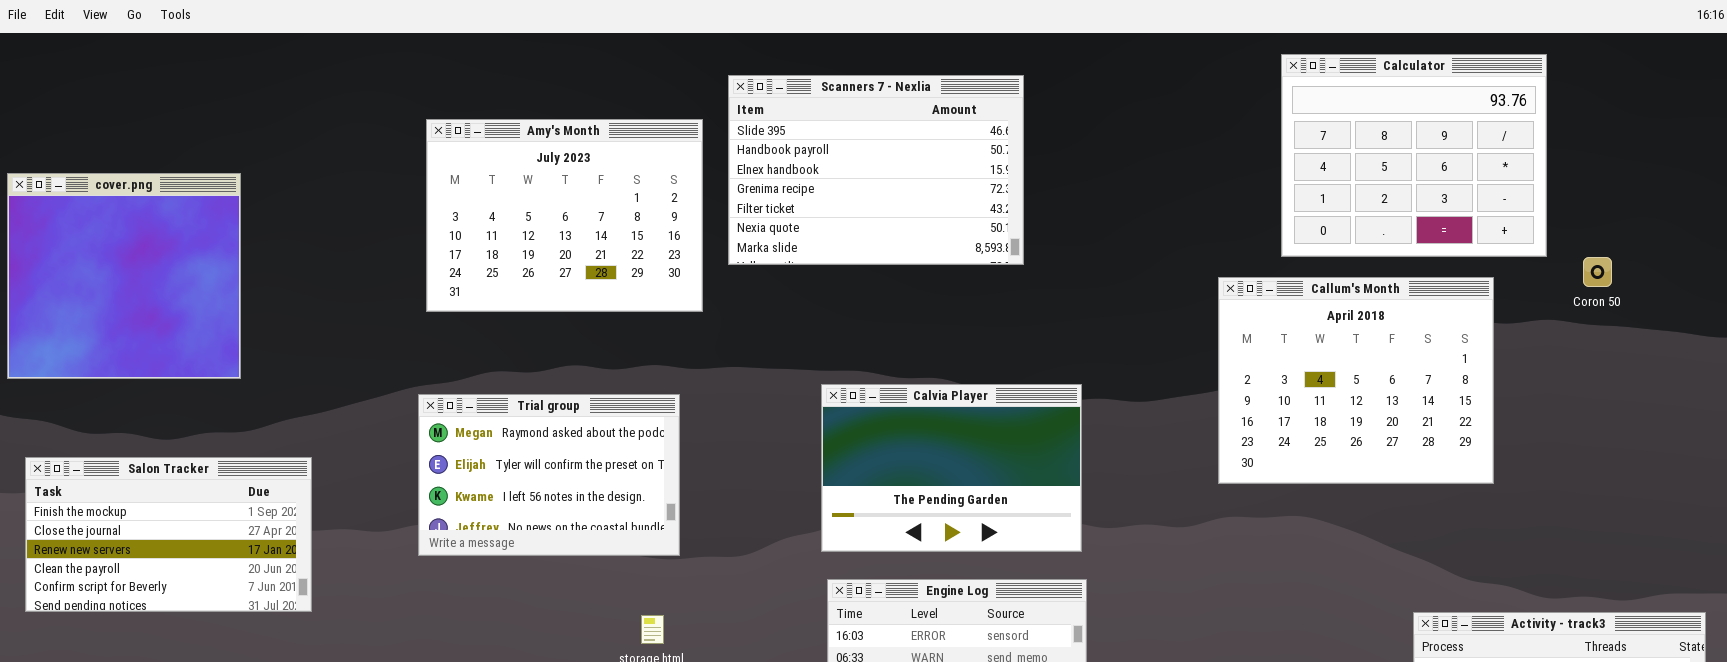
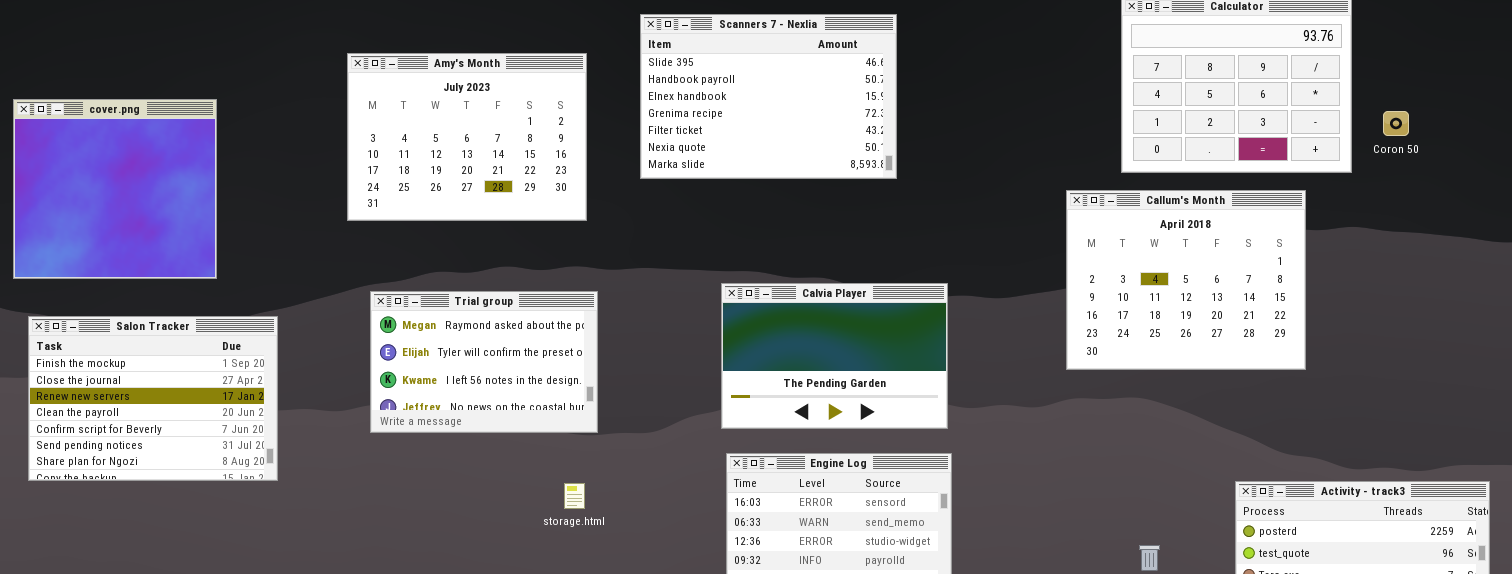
Amy's Month: [426,119,703,312] -> [347,53,587,221], moved
Coron 50: [1583,257,1612,287] -> [1383,111,1409,136], moved
Salon Tracker: [25,457,312,612] -> [28,316,278,481], resized

